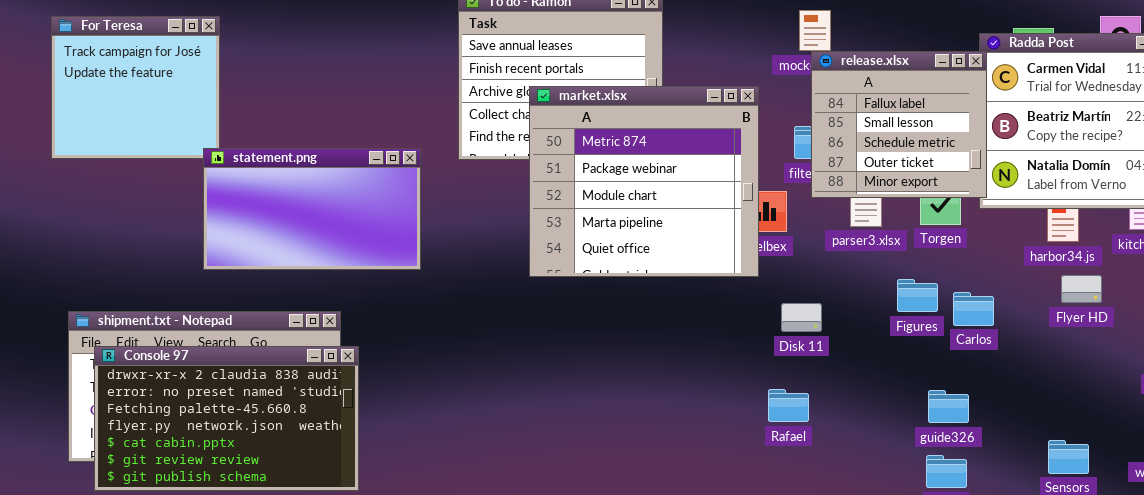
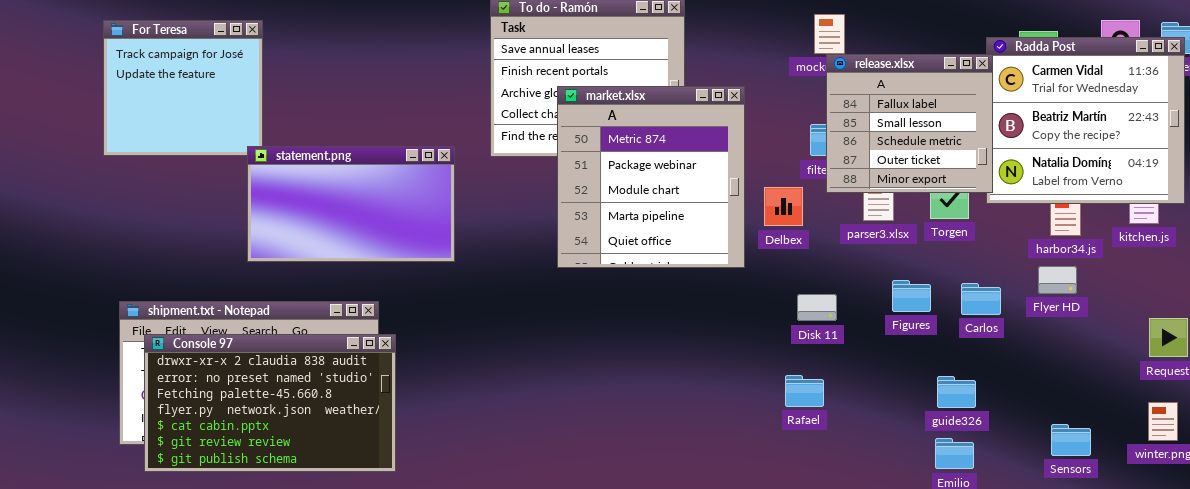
market.xlsx: [529,86,759,277] -> [557,86,745,268], resized
Flyer HD: [1061,275,1102,303] -> [1038,266,1077,294], moved
Figures: [897,279,938,312] -> [892,280,931,312], moved

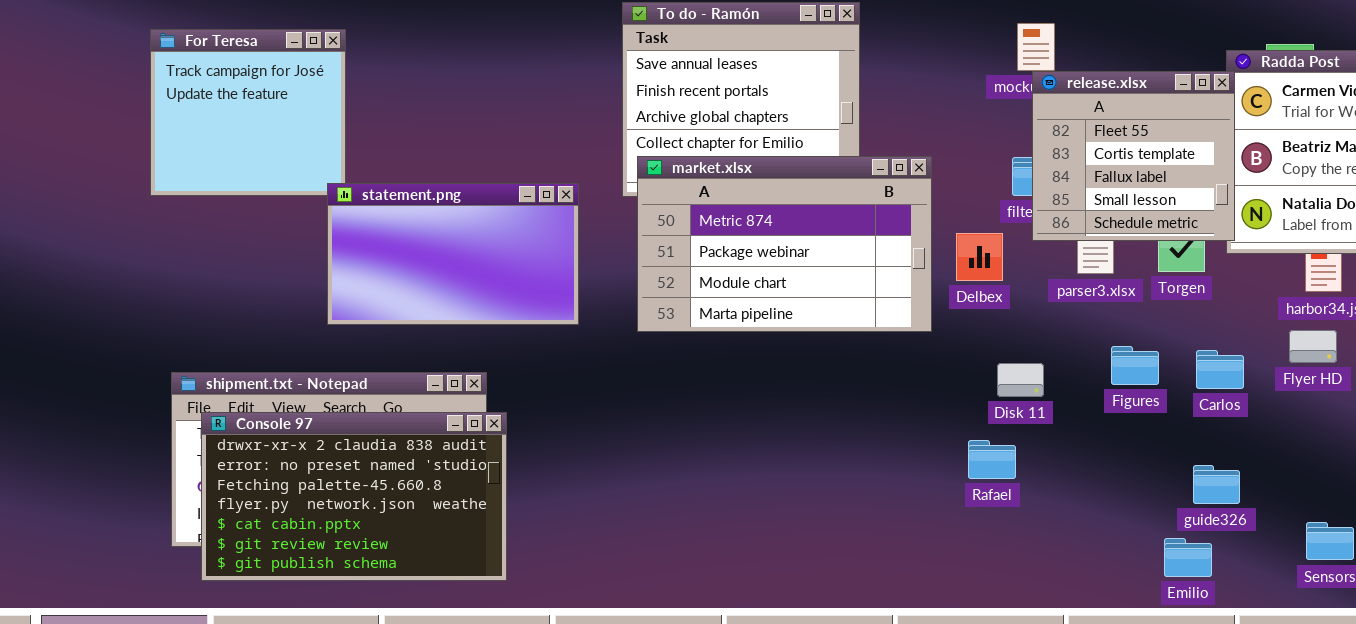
release.xlsx: [826,54,993,193] -> [1032,71,1235,241], scrolled up 2 rows
market.xlsx: [557,86,745,268] -> [637,156,932,332], resized
Rafael: [785,375,824,407] -> [968,440,1016,479], moved
guide326: [937,376,976,408] -> [1193,465,1240,504], moved

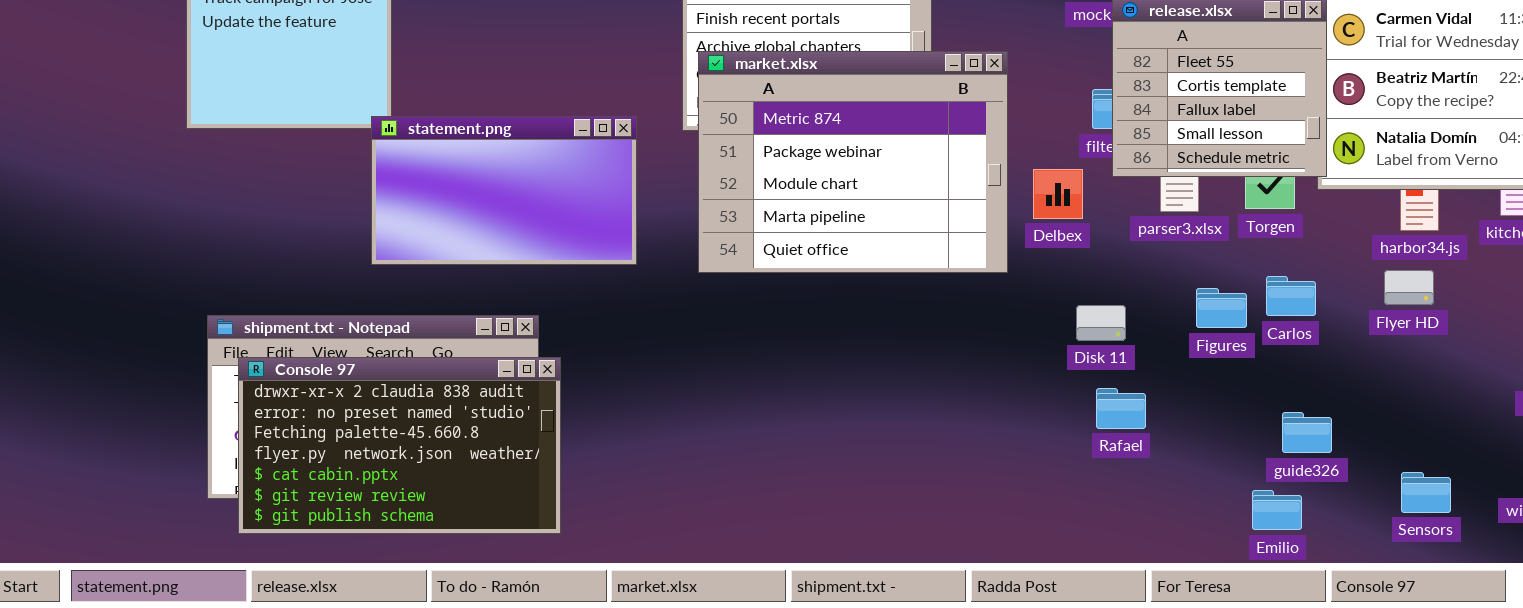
market.xlsx: [637,156,932,332] -> [698,51,1008,273], resized
Carlos: [1196,350,1244,389] -> [1266,276,1316,316], moved
Rafael: [968,440,1016,479] -> [1096,388,1146,429], moved

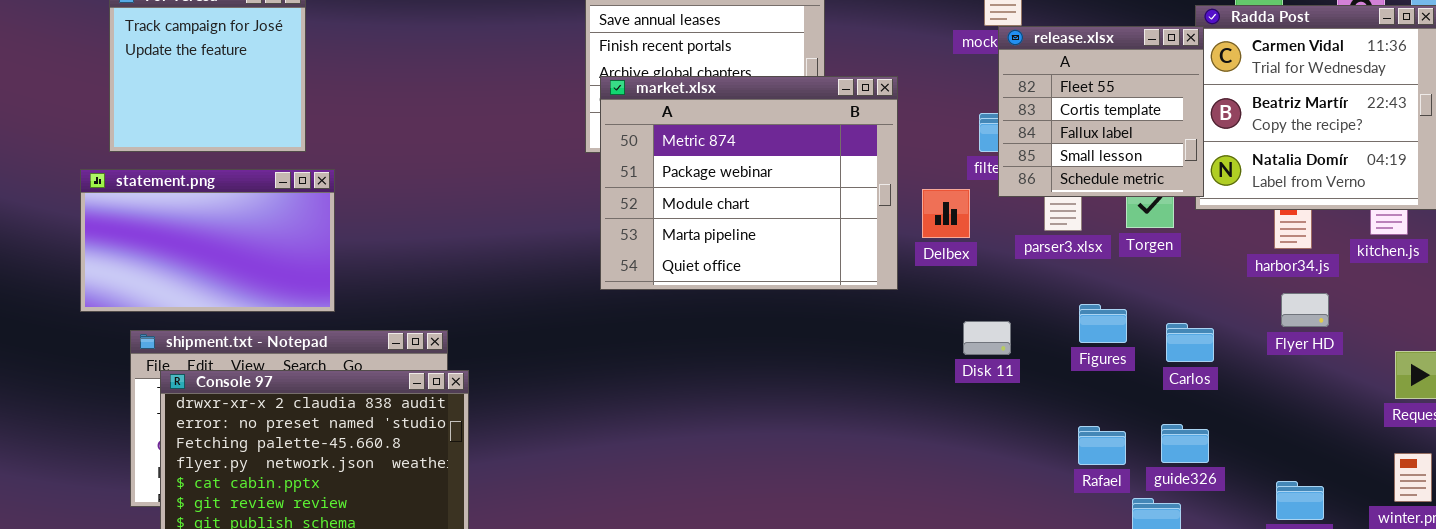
statement.png: [371,116,637,265] -> [80,169,335,312], moved
Flyer HD: [1384,270,1434,305] -> [1281,293,1329,327], moved
Carlos: [1266,276,1316,316] -> [1166,323,1214,362], moved
Rafael: [1096,388,1146,429] -> [1078,426,1126,465], moved

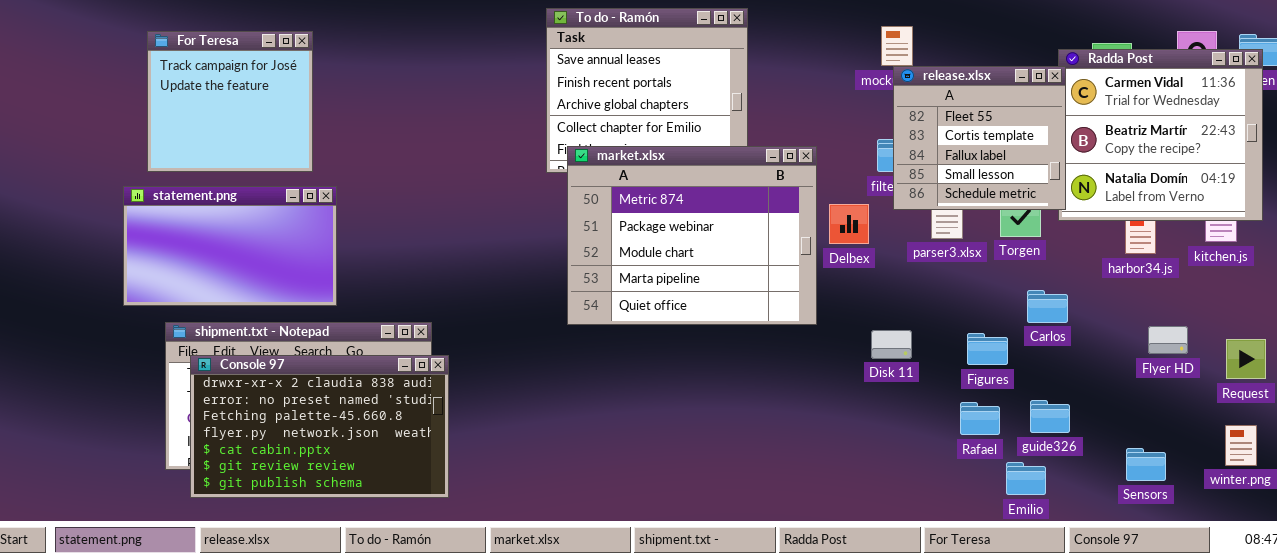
market.xlsx: [600,76,898,290] -> [567,146,817,325], moved
Flyer HD: [1281,293,1329,327] -> [1148,326,1188,354], moved
Figures: [1079,304,1127,343] -> [967,333,1008,365], moved
Disk 11: [963,321,1011,355] -> [871,330,912,359], moved
Carlos: [1166,323,1214,362] -> [1027,290,1068,323], moved

